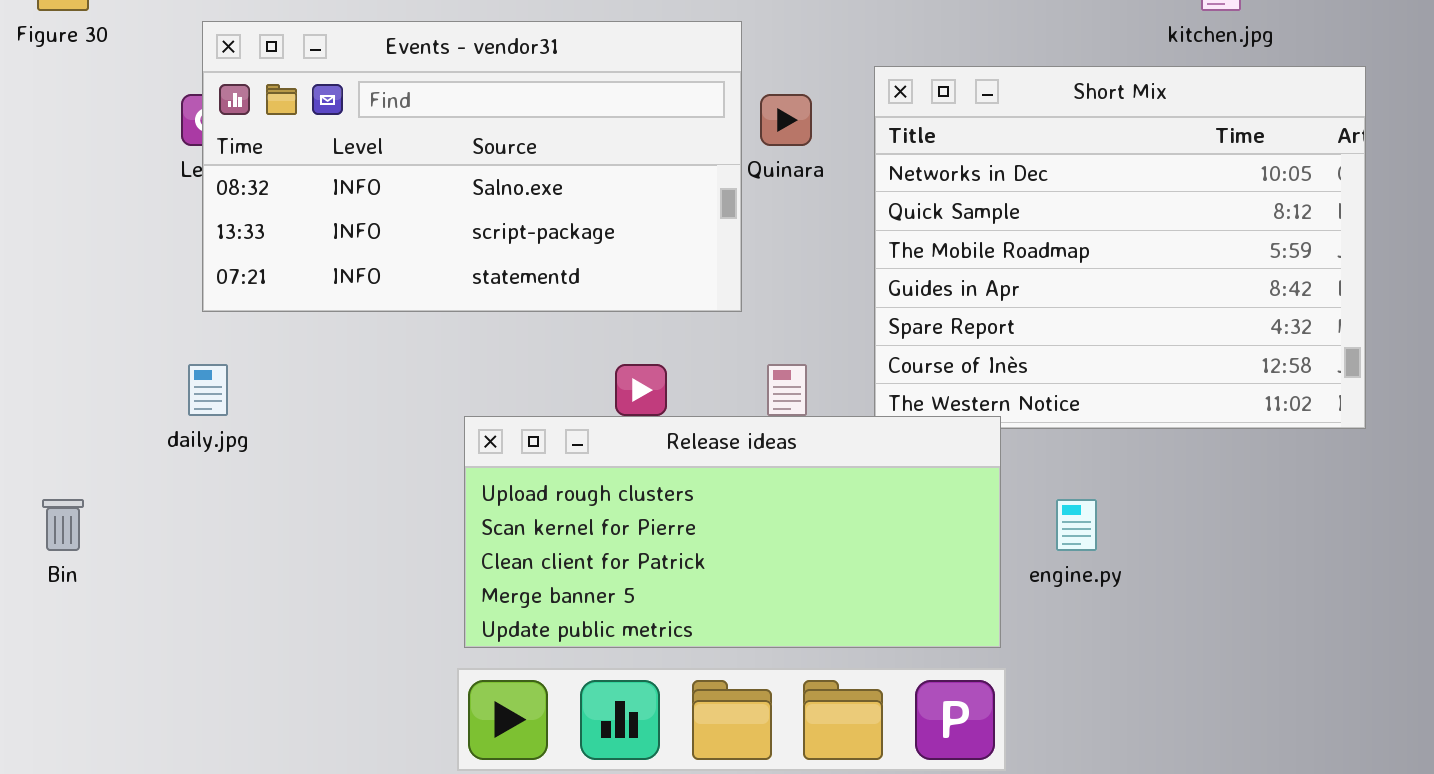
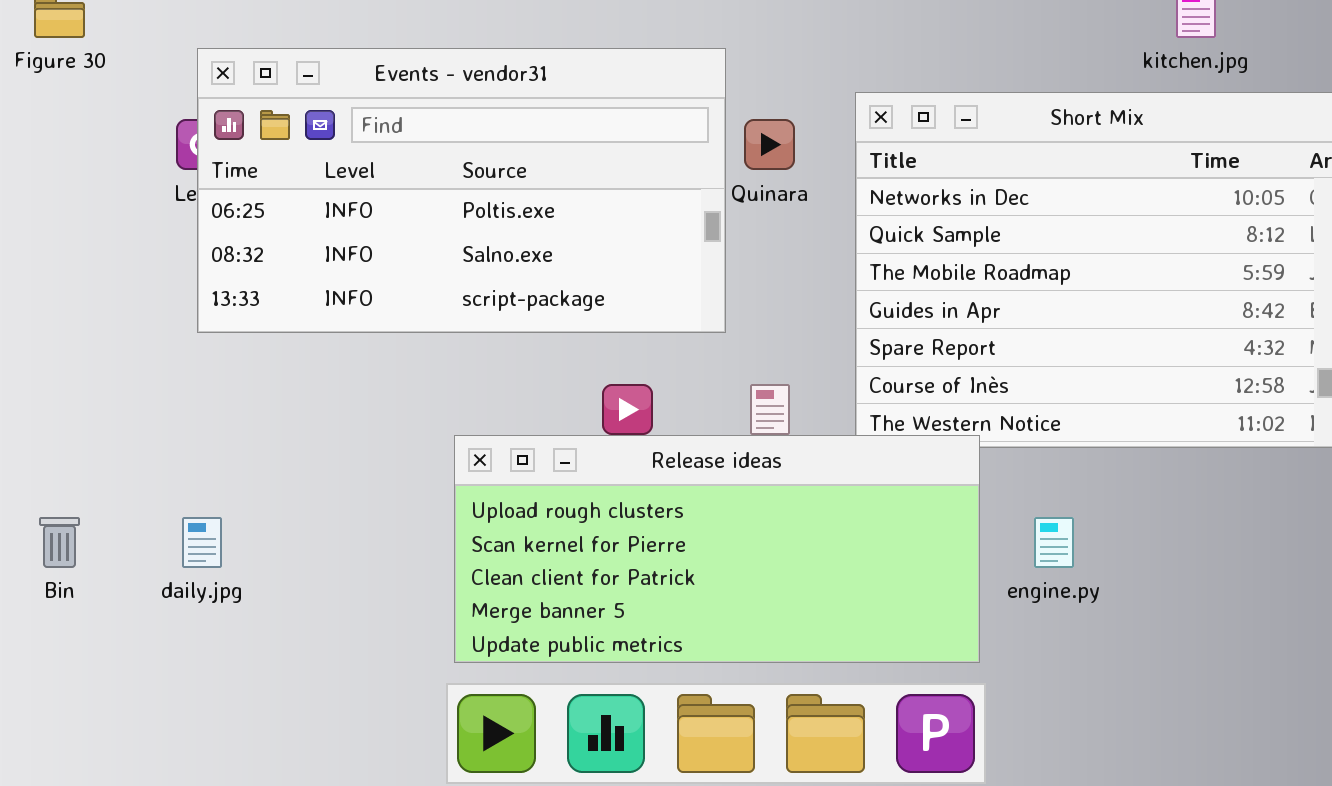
Events - vendor31: [202,21,742,312] -> [197,48,726,333], scrolled up 1 row
daily.jpg: [188,364,228,416] -> [182,517,222,568], moved

